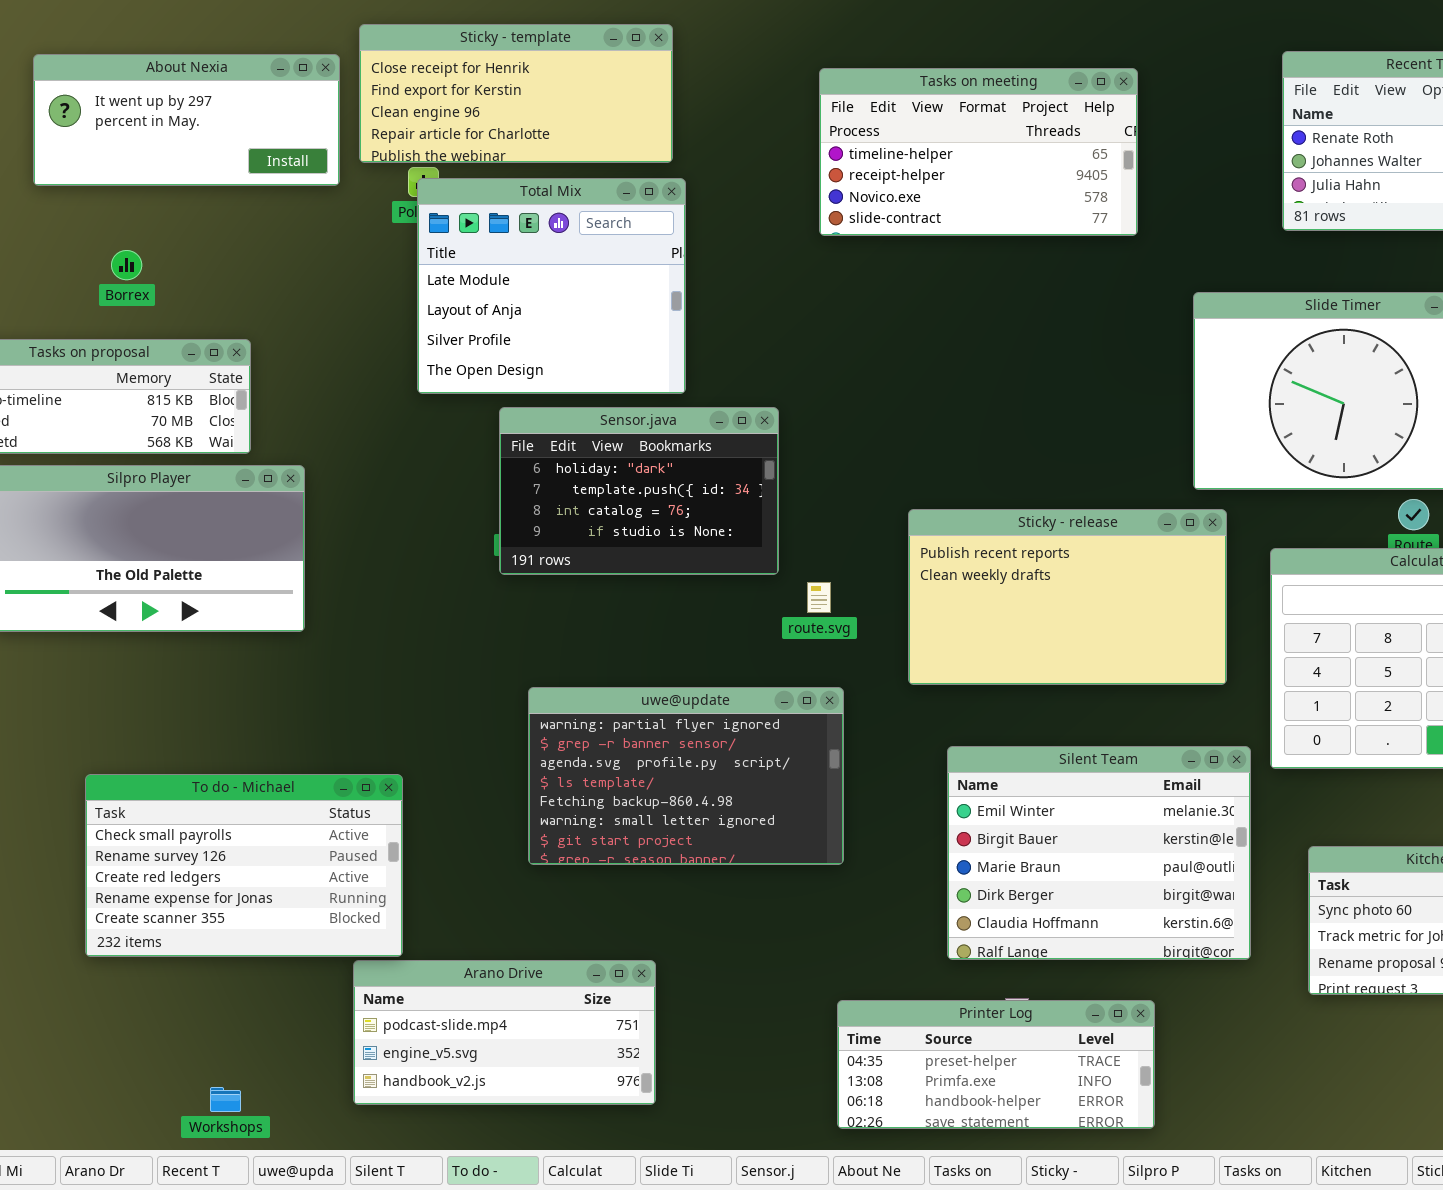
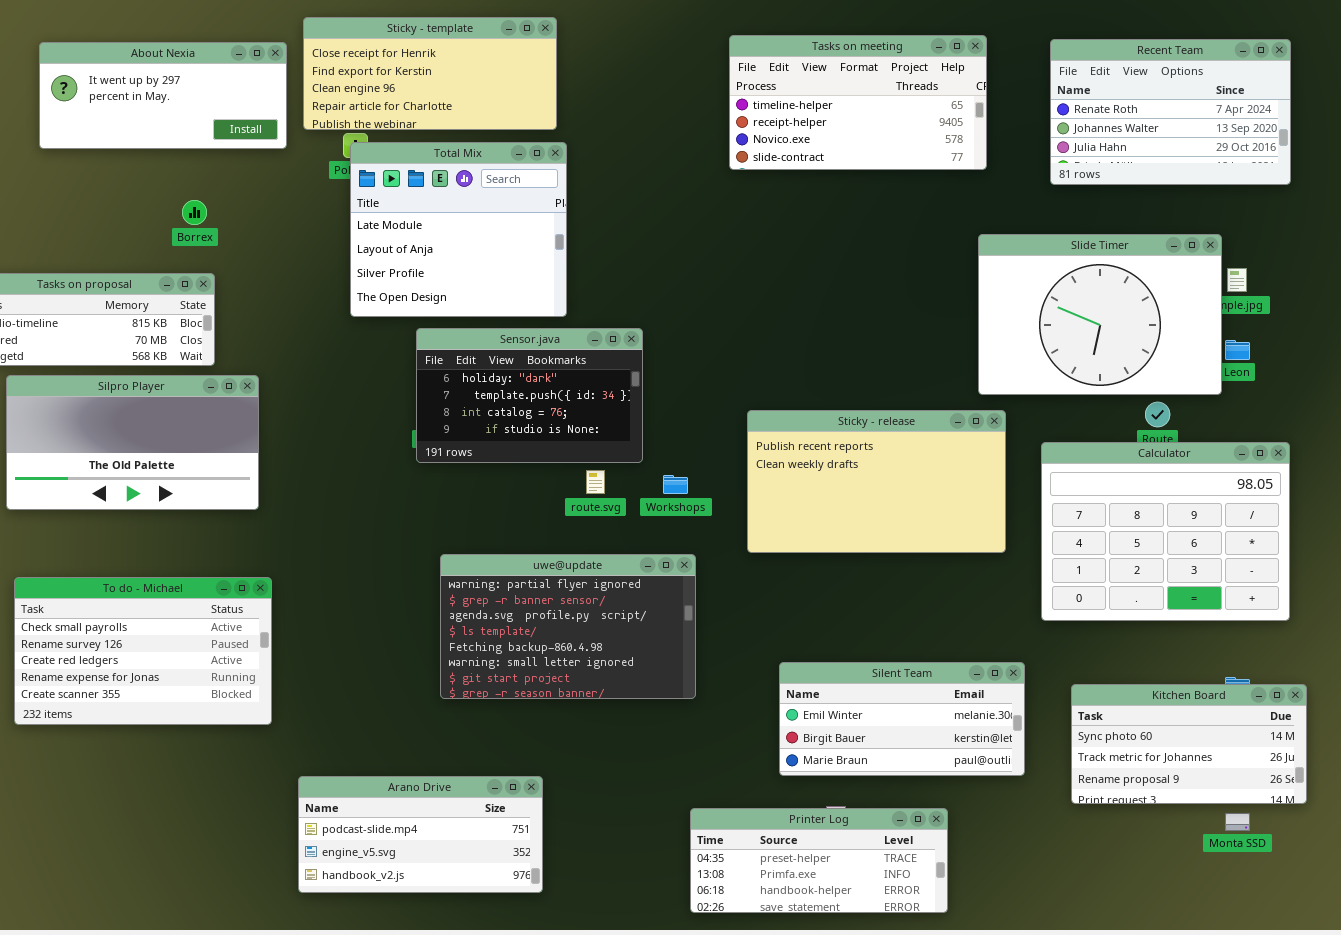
Tasks on meeting: [819,68,1138,236] -> [729,35,987,170], moved
Borrex: [111,250,142,280] -> [182,200,207,225], moved
route.svg: [807,582,831,613] -> [586,470,605,494], moved
Silent Team: [947,746,1251,960] -> [779,662,1025,776], resized
To do - Michael: [85,774,403,957] -> [14,577,272,725], moved
Workshops: [210,1087,241,1112] -> [663,475,688,494], moved

